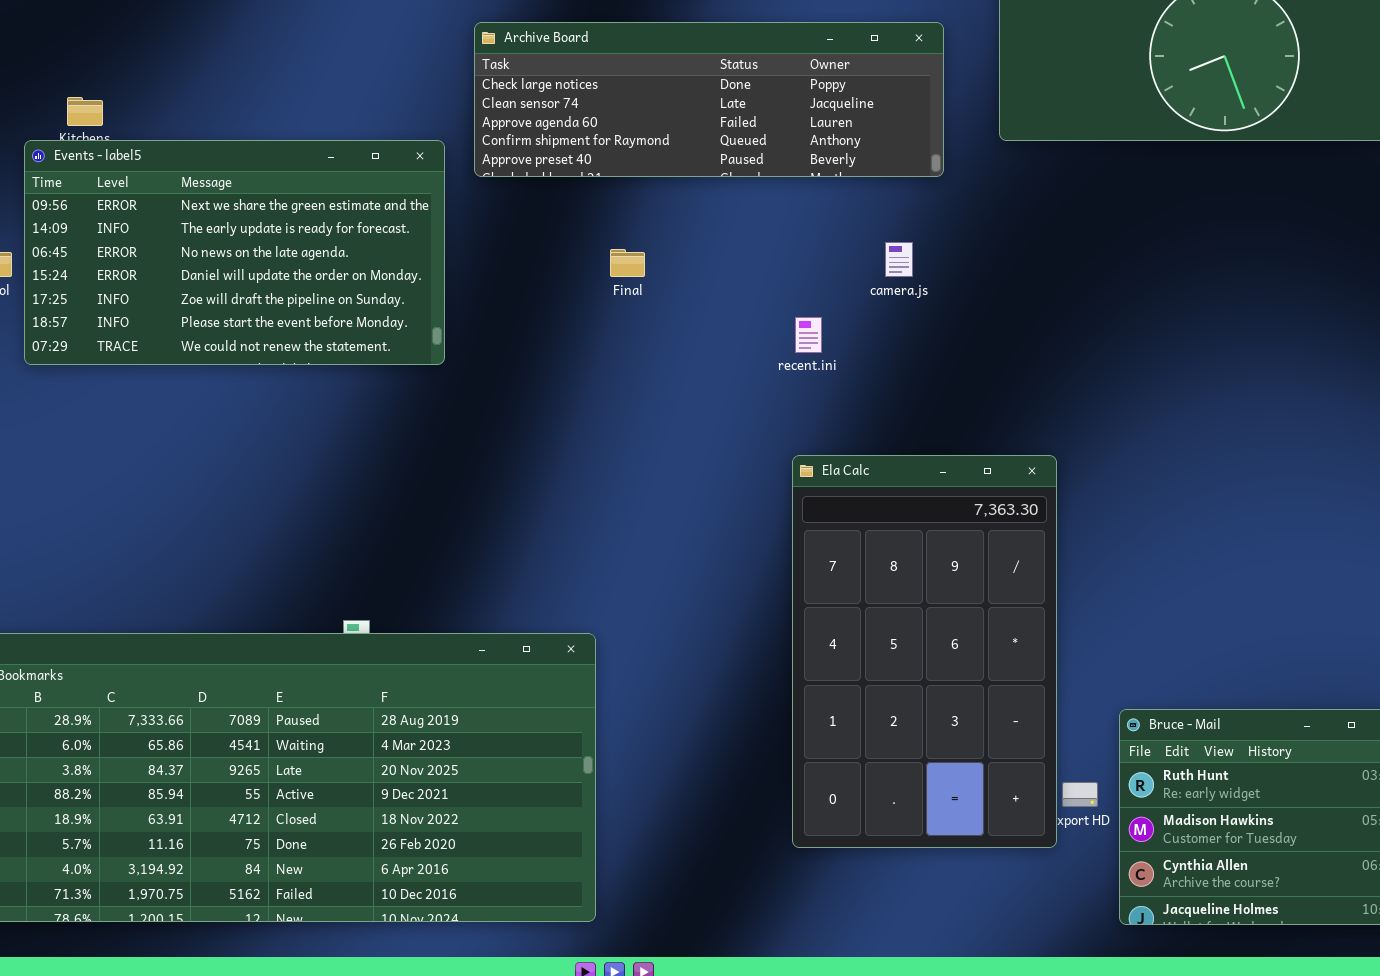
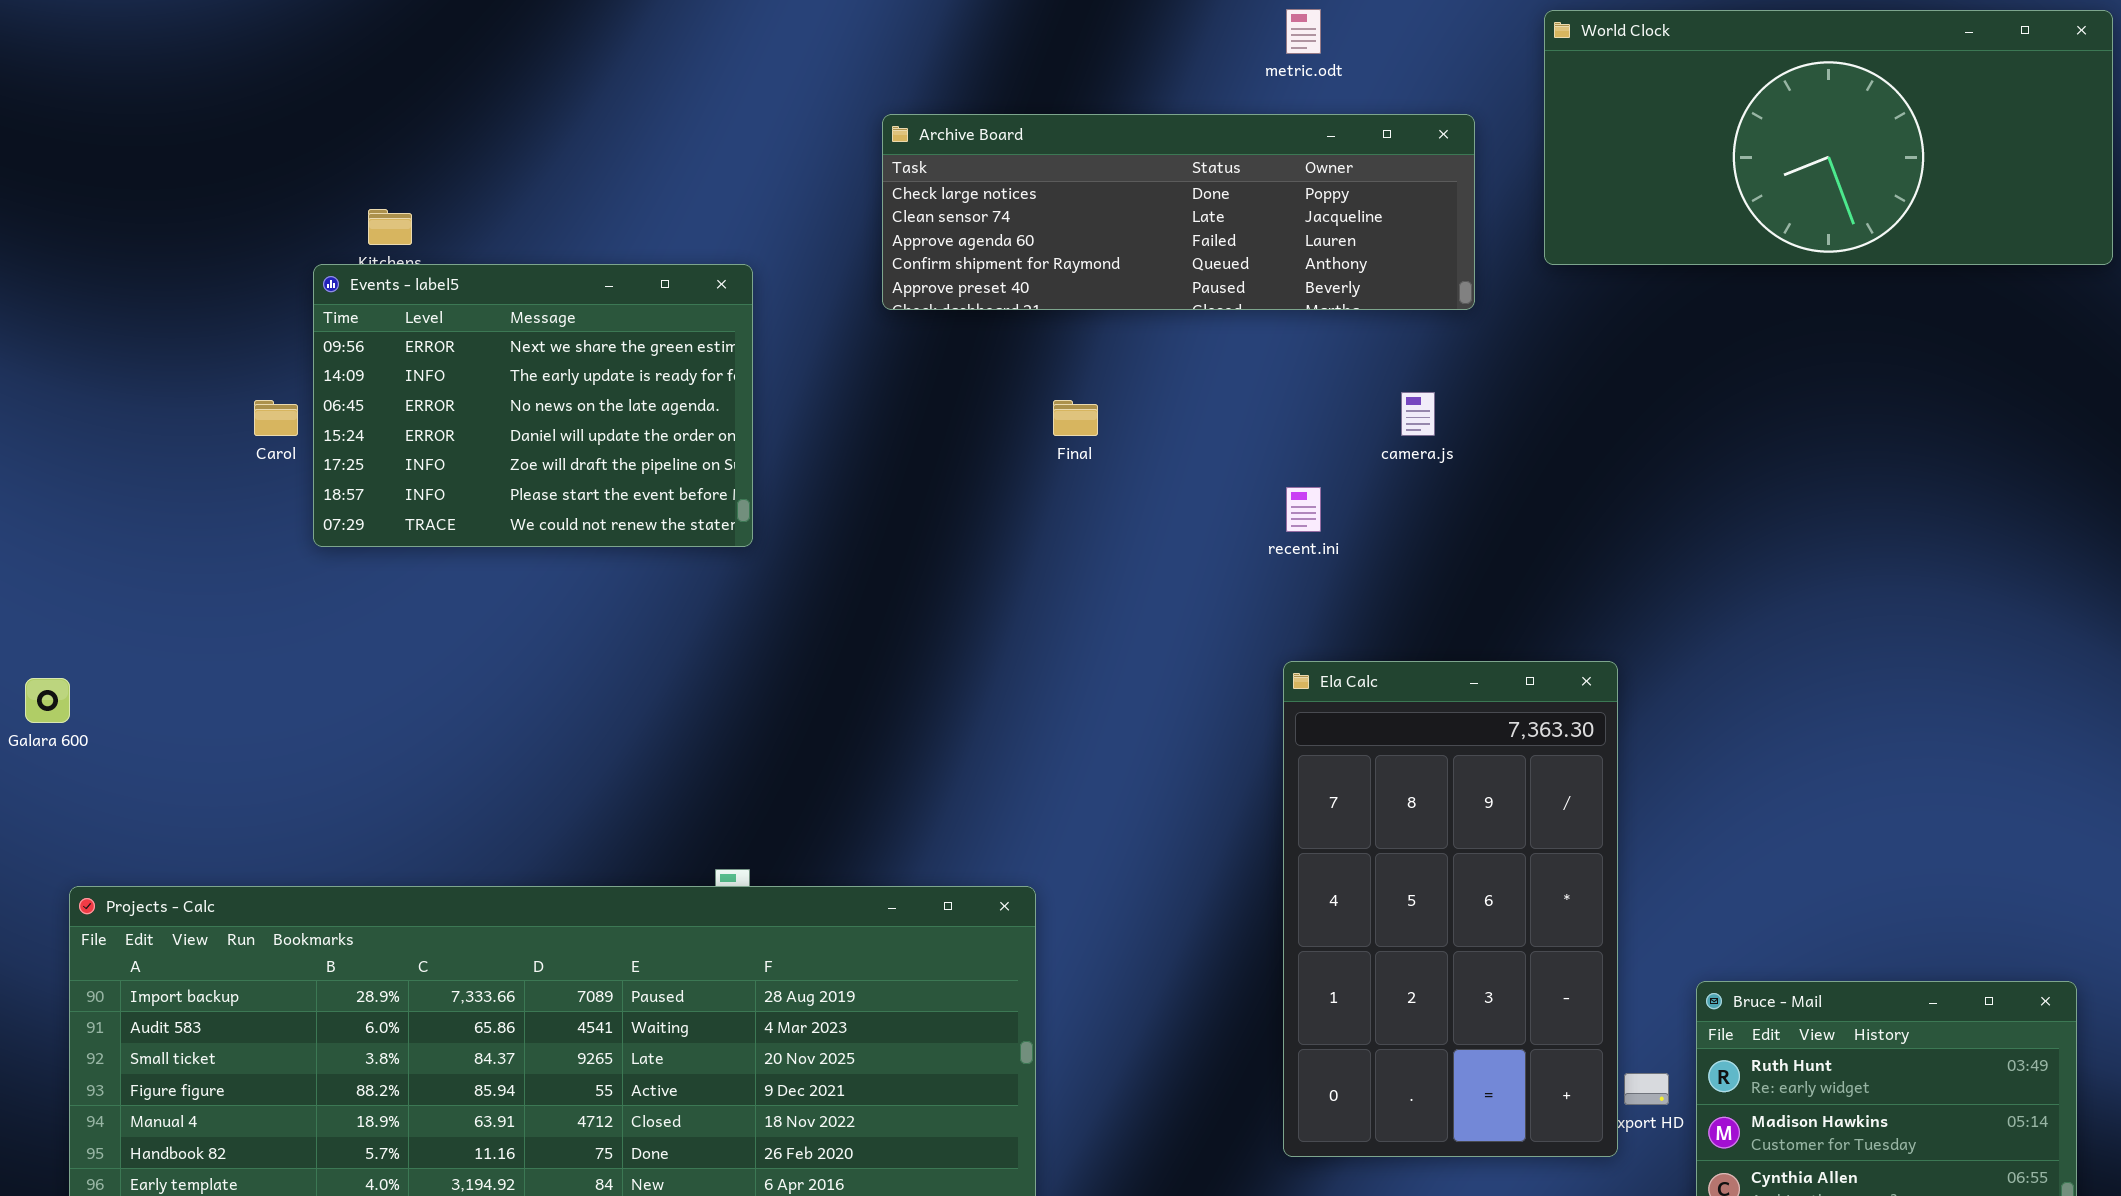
Events - label5: [24,140,445,365] -> [313,264,753,547], resized

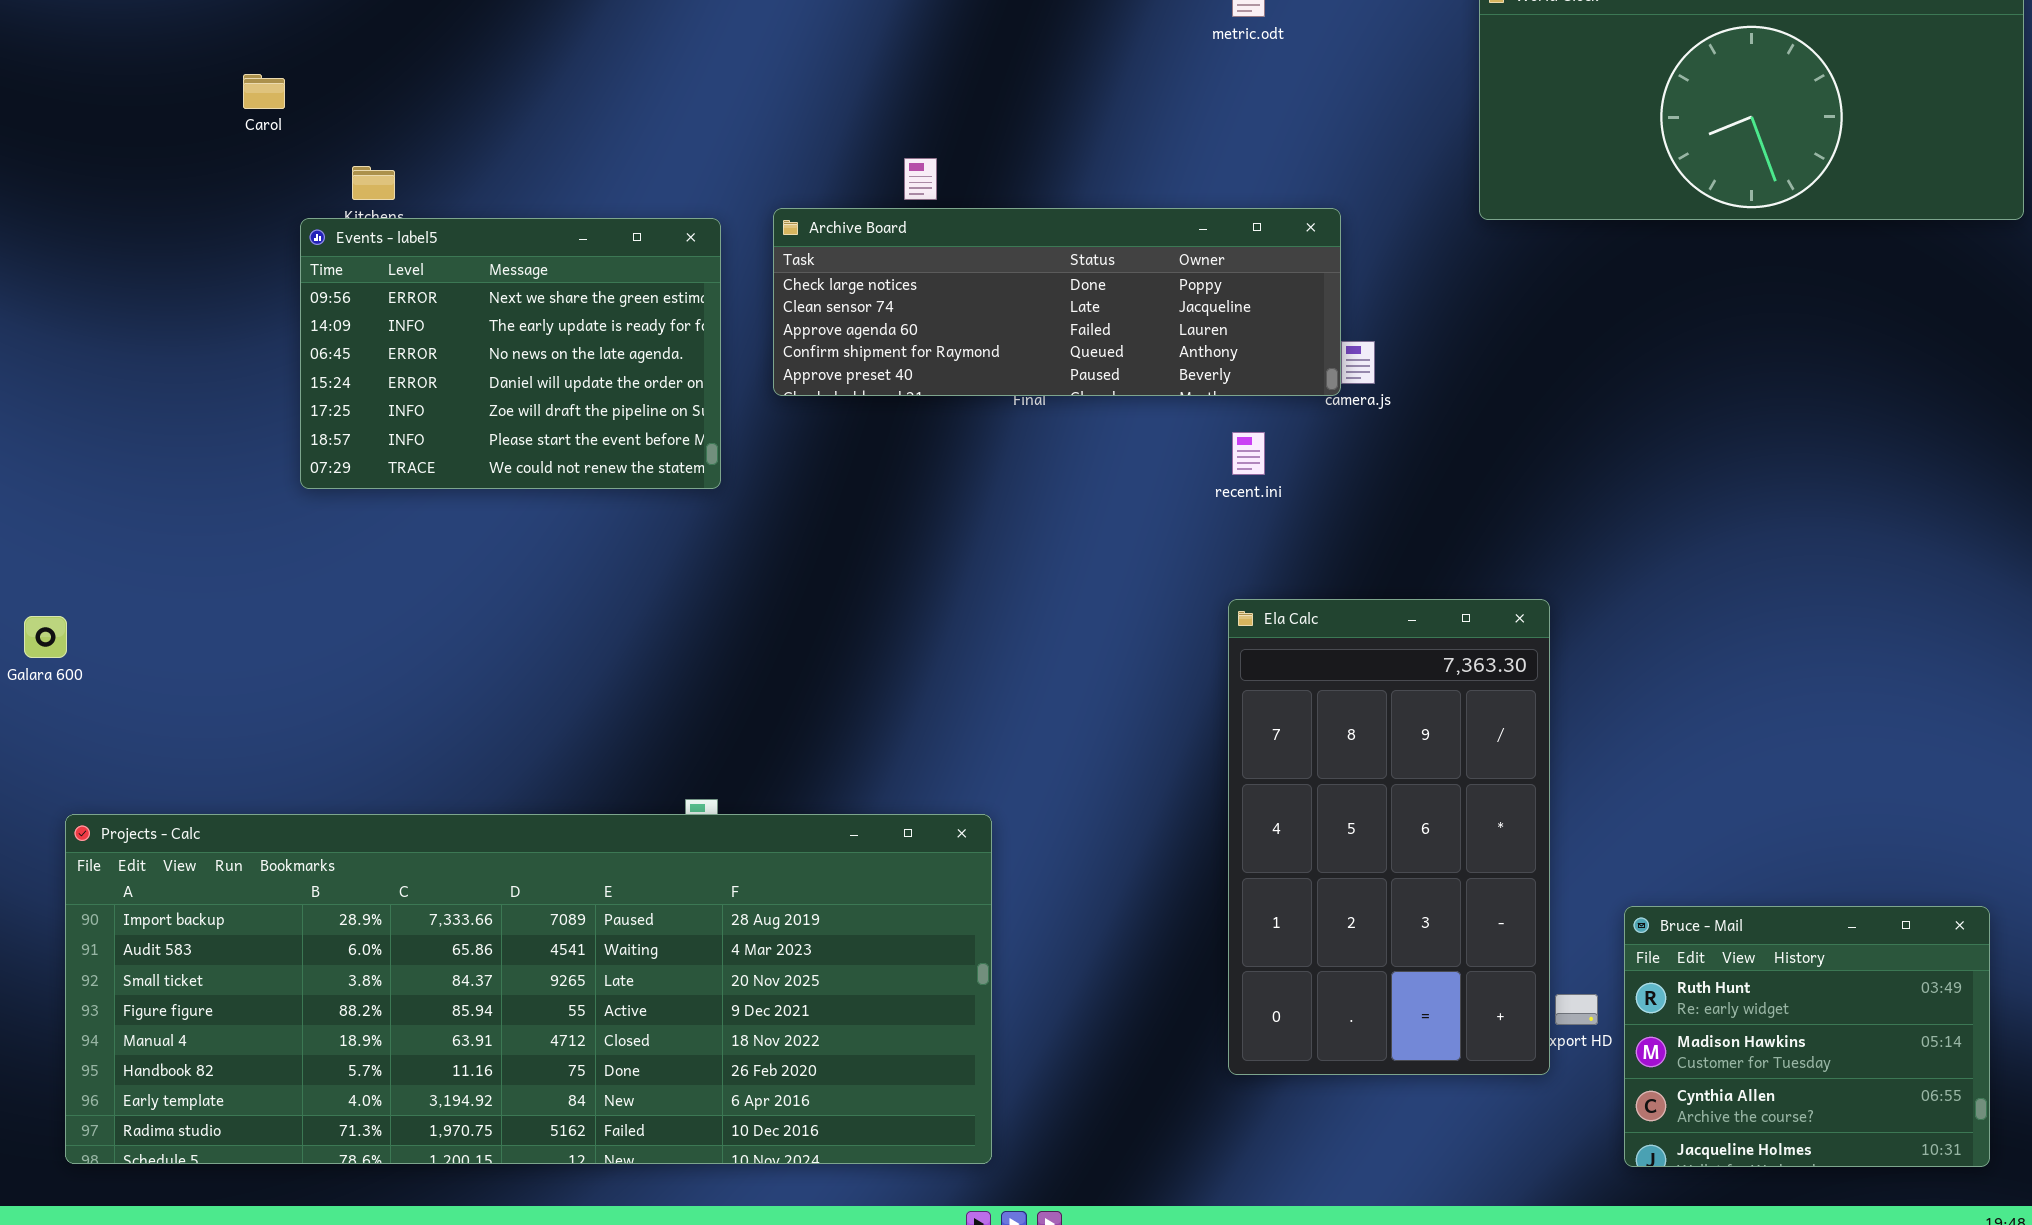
Archive Board: [882,114,1475,310] -> [773,208,1341,396], moved
Carol: [254,400,298,436] -> [243,74,285,109], moved

